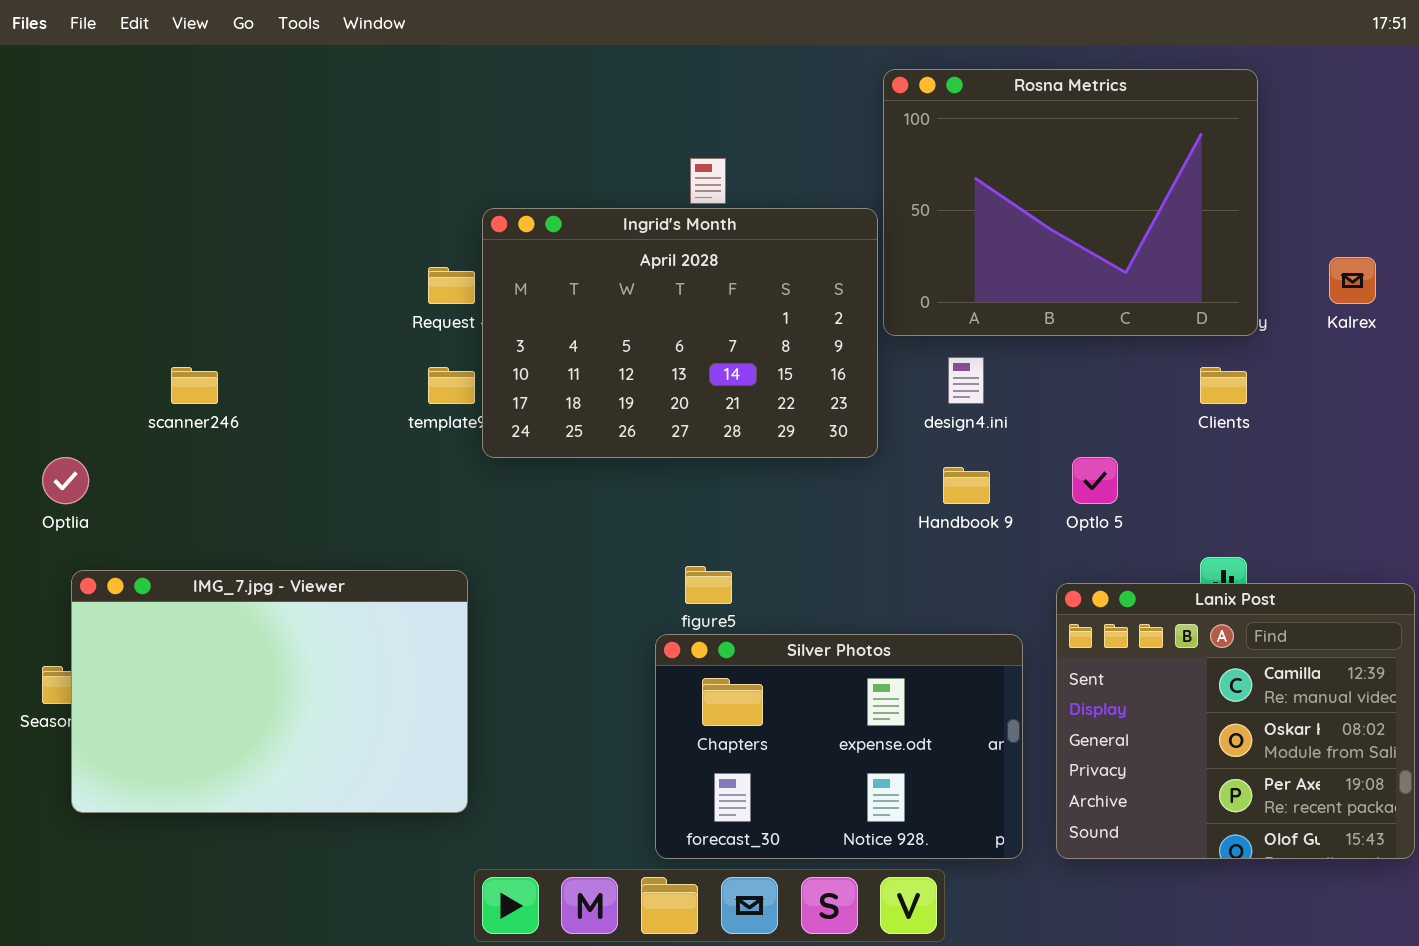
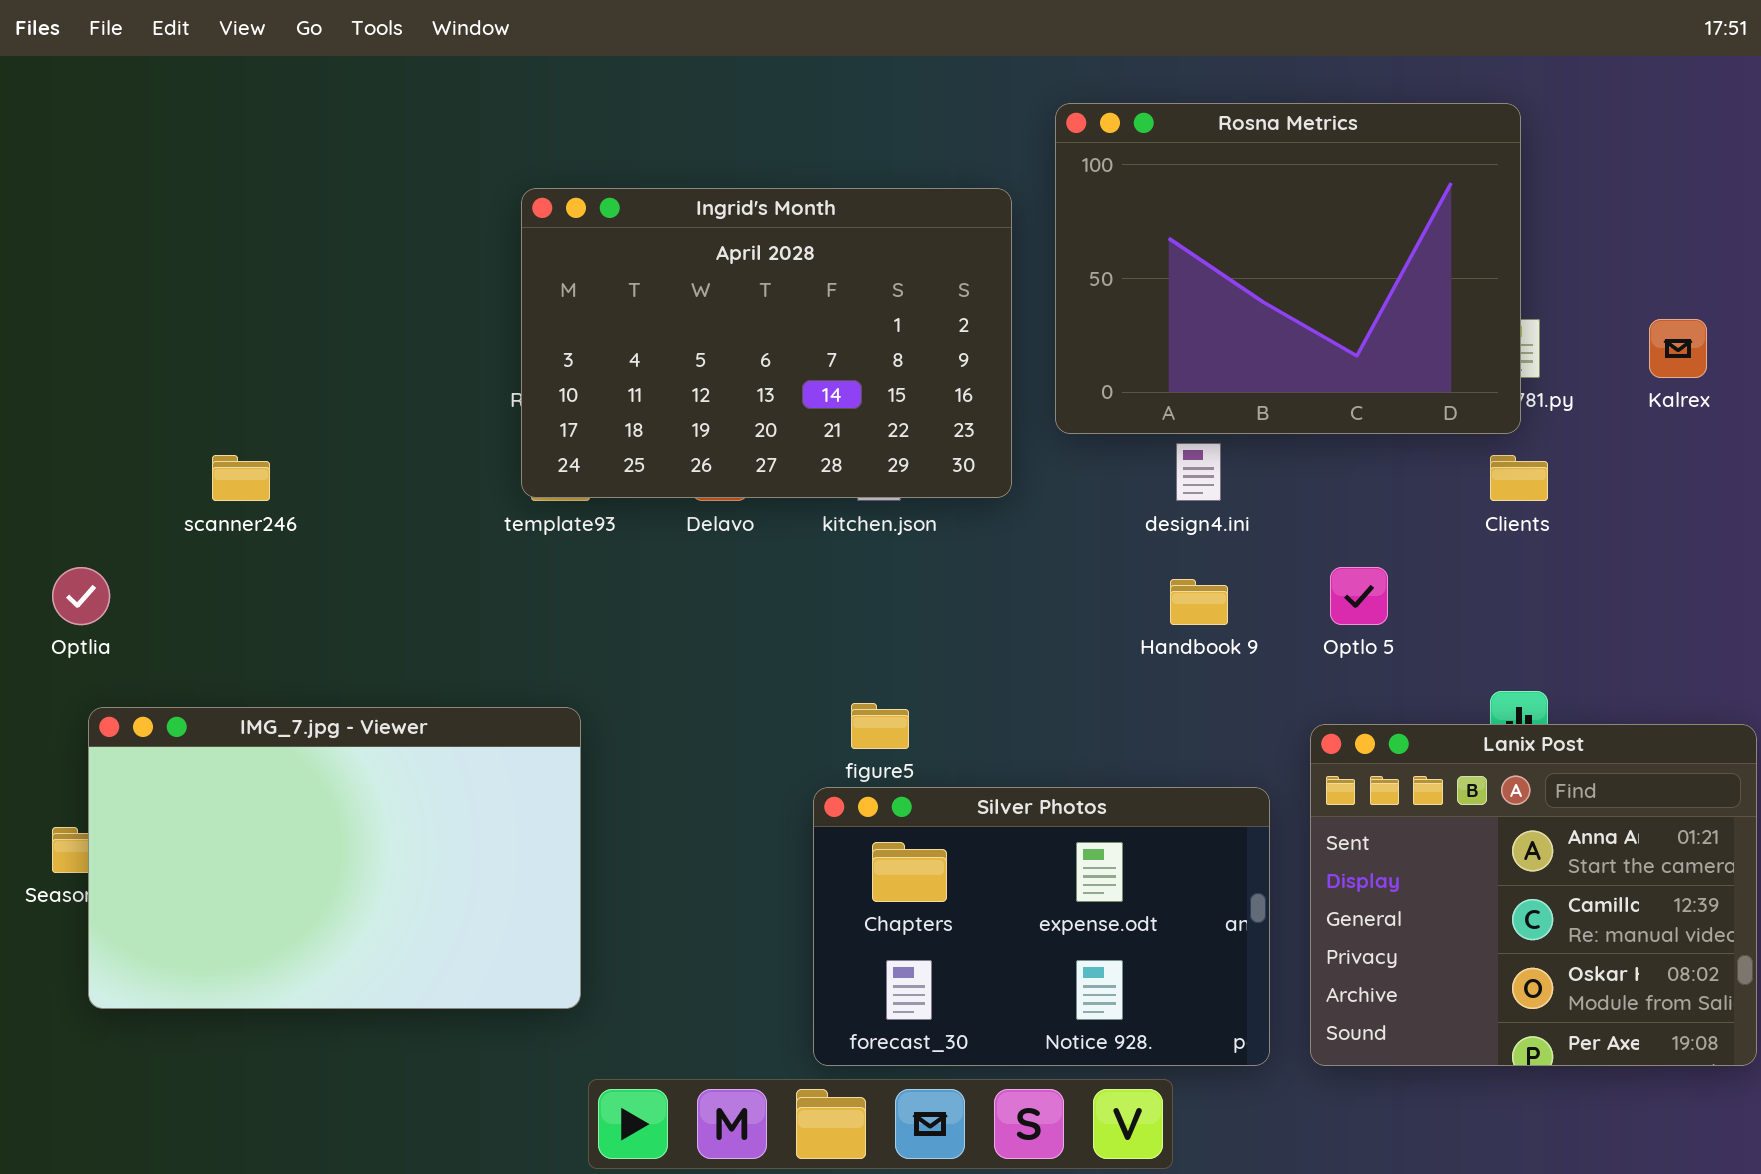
Rosna Metrics: [883,69,1258,336] -> [1055,103,1521,434], moved
Ingrid's Month: [482,208,878,458] -> [521,188,1012,498], moved
Lanix Post: [1056,583,1415,859] -> [1310,724,1757,1066], scrolled up 1 row

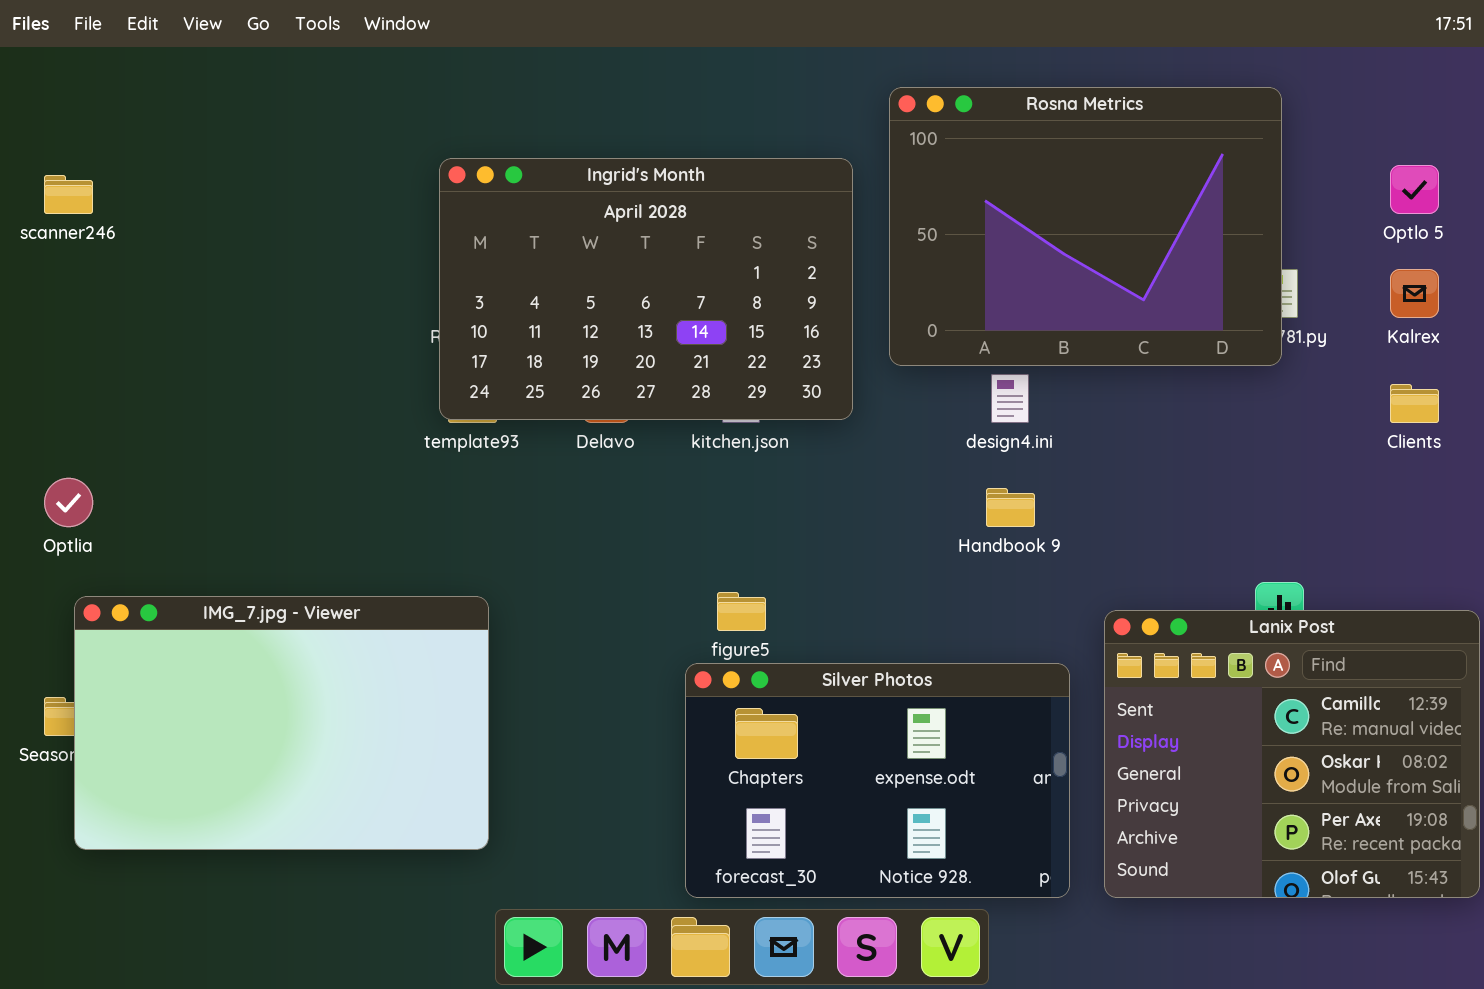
scanner246: [212,455,270,501] -> [44,175,93,214], moved
Clients: [1490,455,1548,501] -> [1390,384,1439,423], moved
Optlo 5: [1330,567,1388,625] -> [1390,165,1439,214], moved
Lanix Post: [1310,724,1757,1066] -> [1104,610,1480,898], scrolled down 1 row

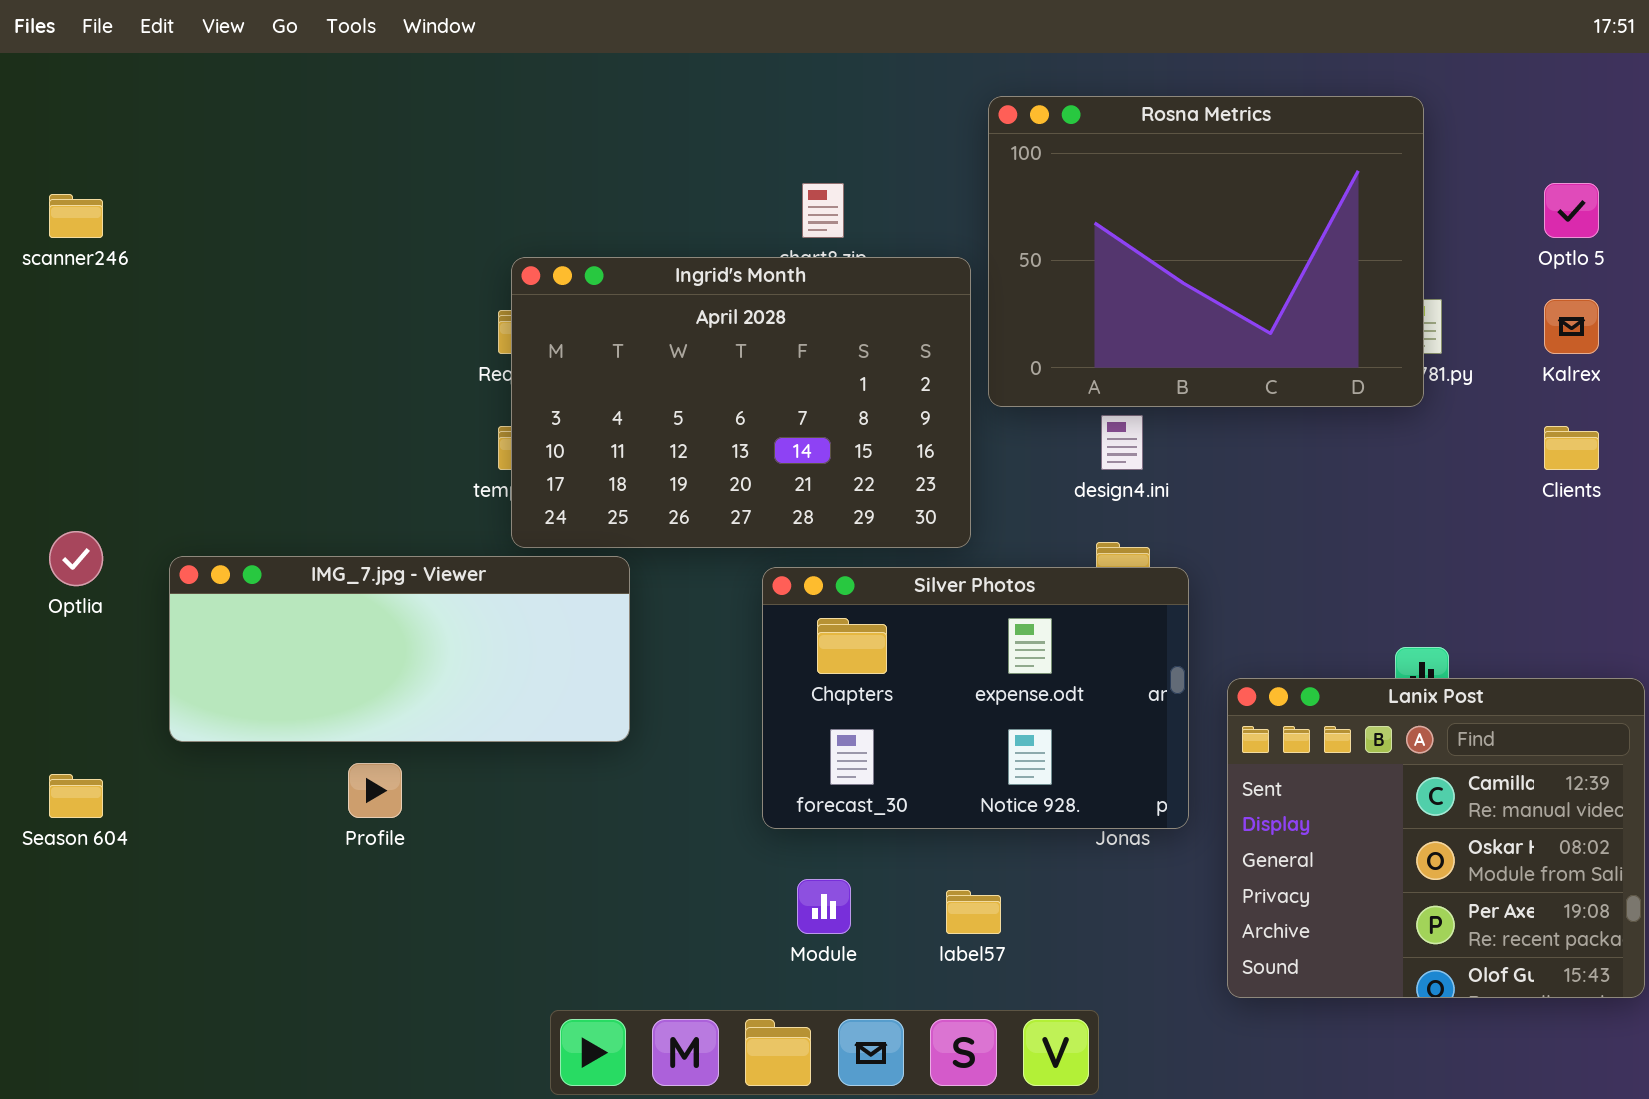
Ingrid's Month: [439,158,853,420] -> [511,257,971,548], moved
IMG_7.jpg - Viewer: [74,596,489,850] -> [169,556,630,742], moved, resized
Silver Photos: [685,663,1070,898] -> [762,567,1189,829], moved

